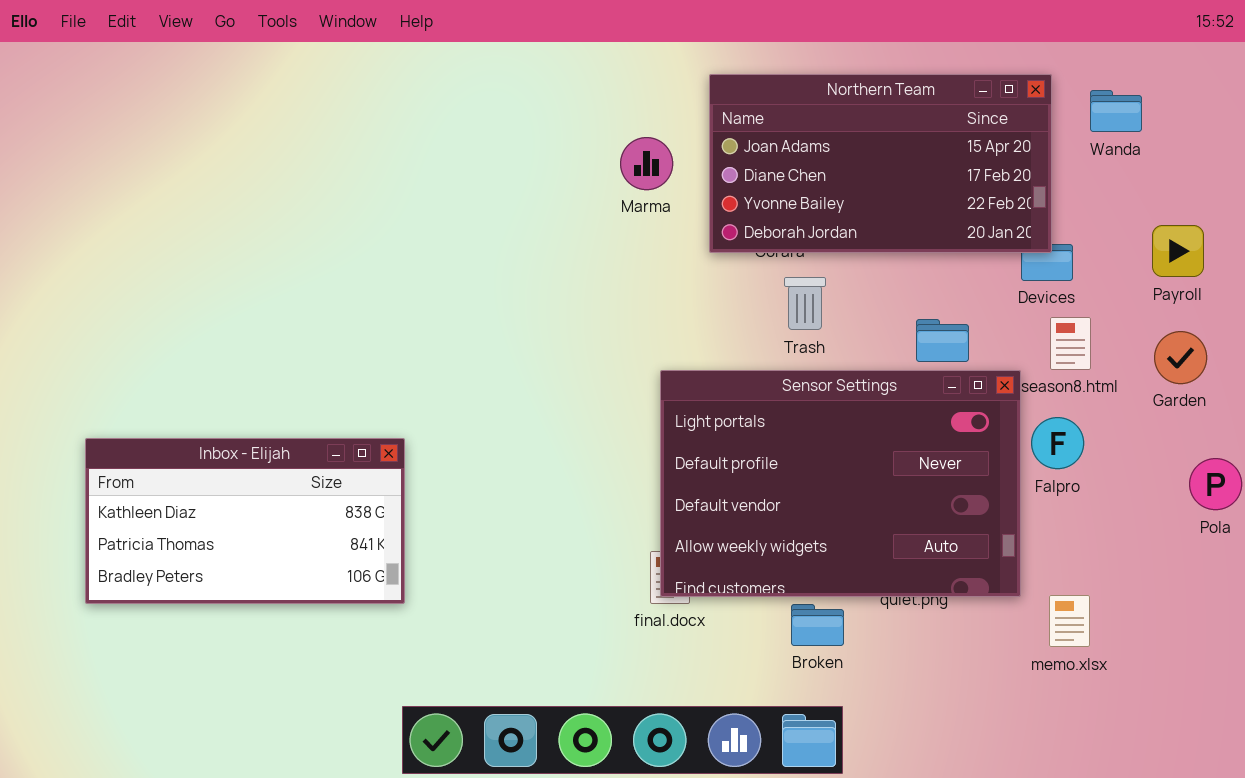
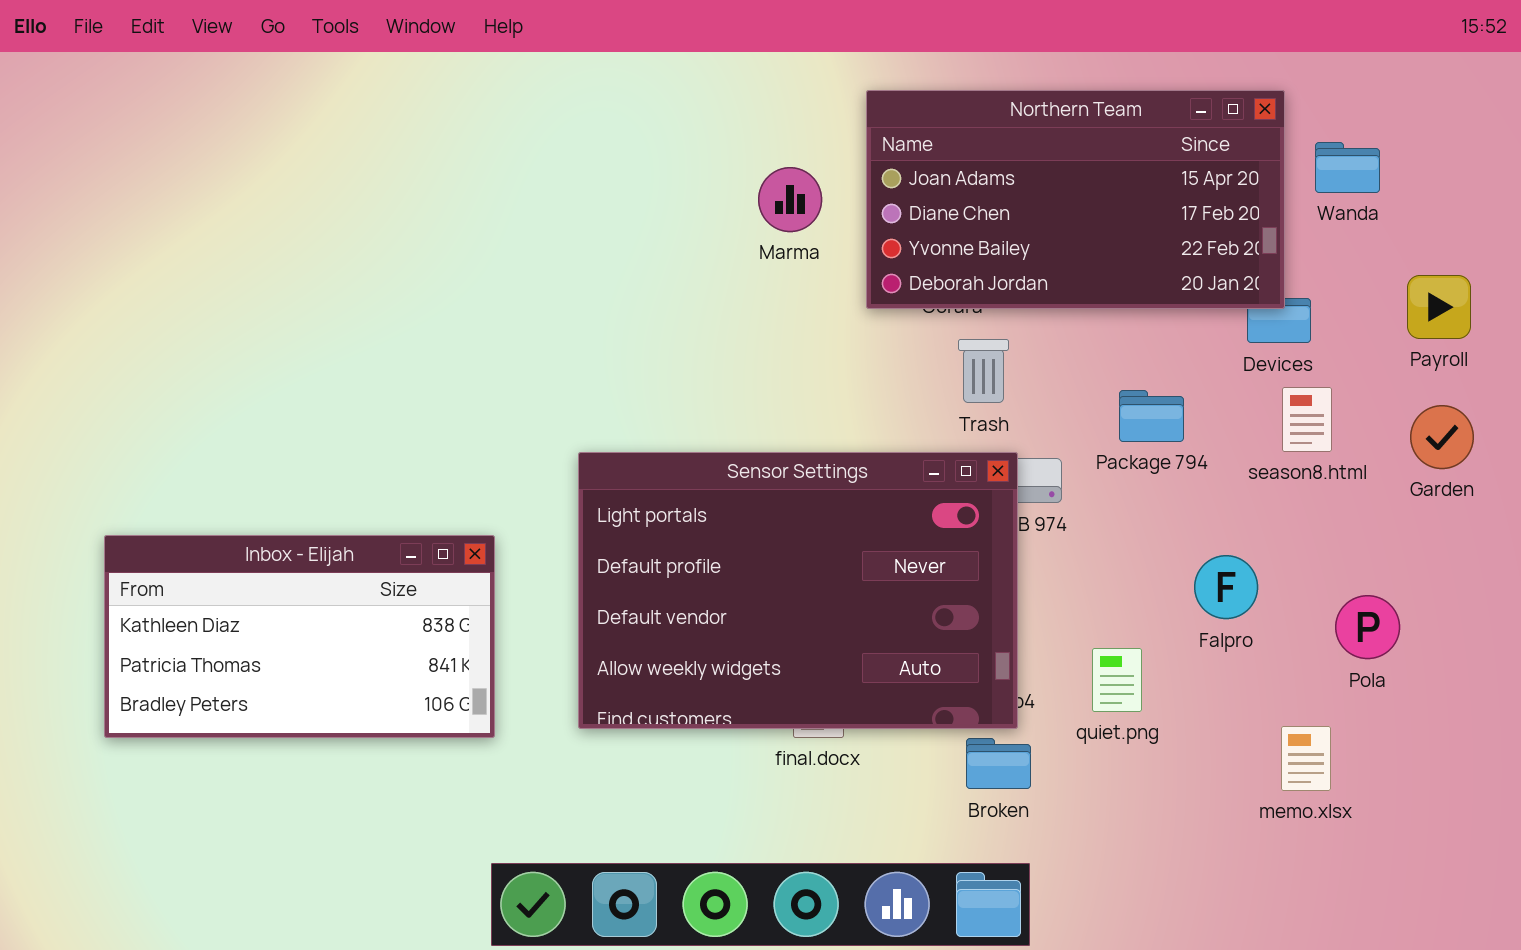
Wanda: [1090,90,1142,132] -> [1315,142,1380,193], moved
Sensor Settings: [660,370,1021,597] -> [578,452,1018,729], moved
Falpro: [1031,417,1084,469] -> [1194,555,1258,619], moved
Pola: [1189,458,1242,510] -> [1335,595,1400,659], moved

